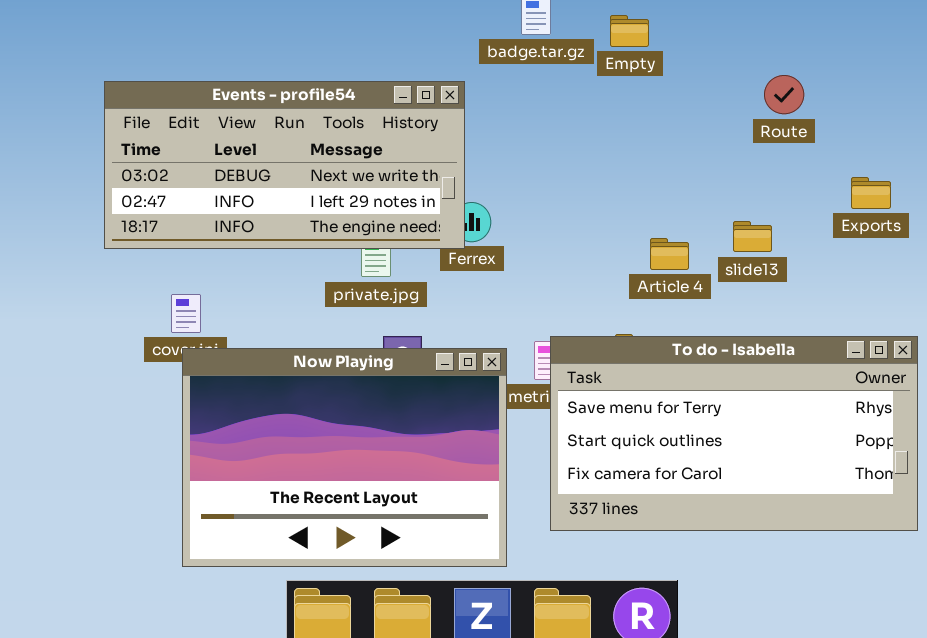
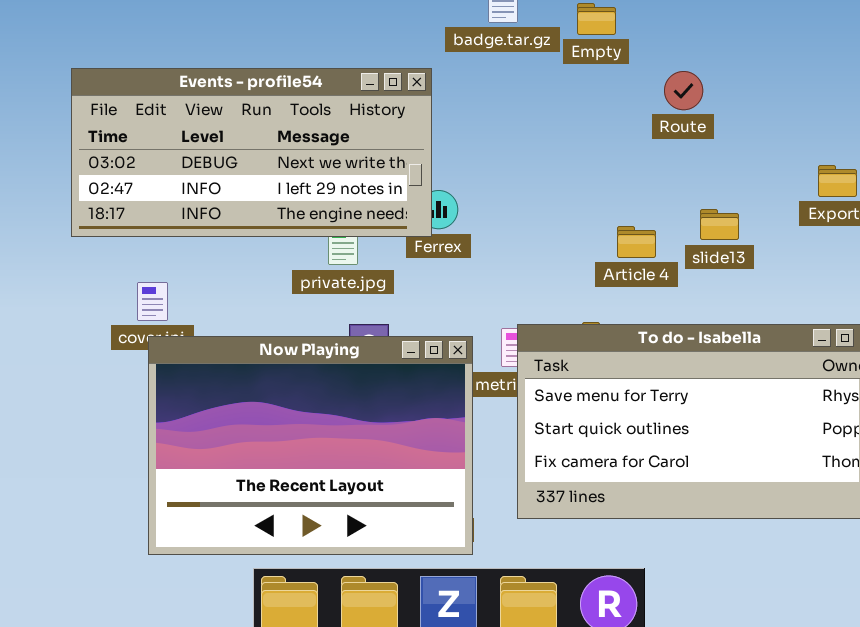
Route: [764,75,804,114] -> [664,71,703,110], moved

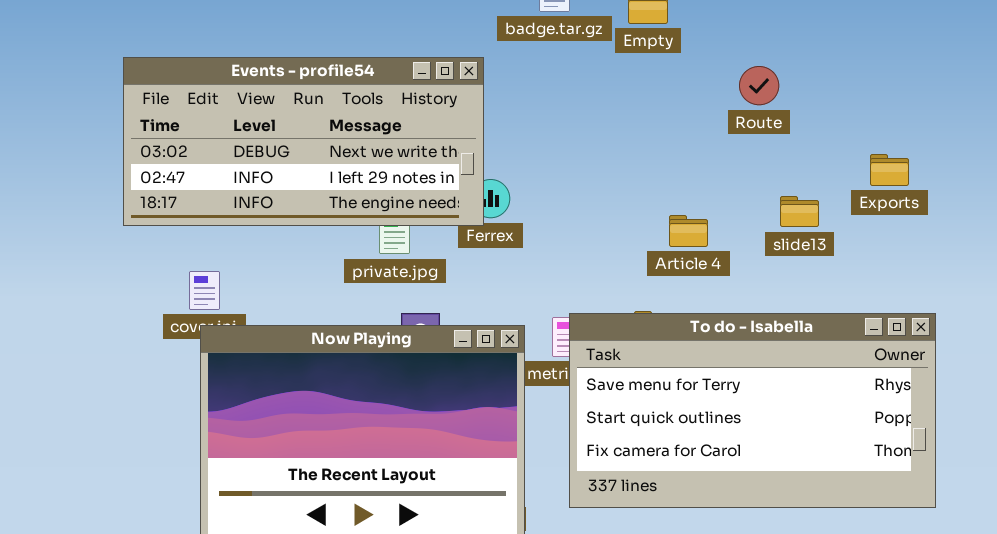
Route: [664,71,703,110] -> [739,66,779,105], moved
slide13: [700,209,739,240] -> [780,196,819,227], moved

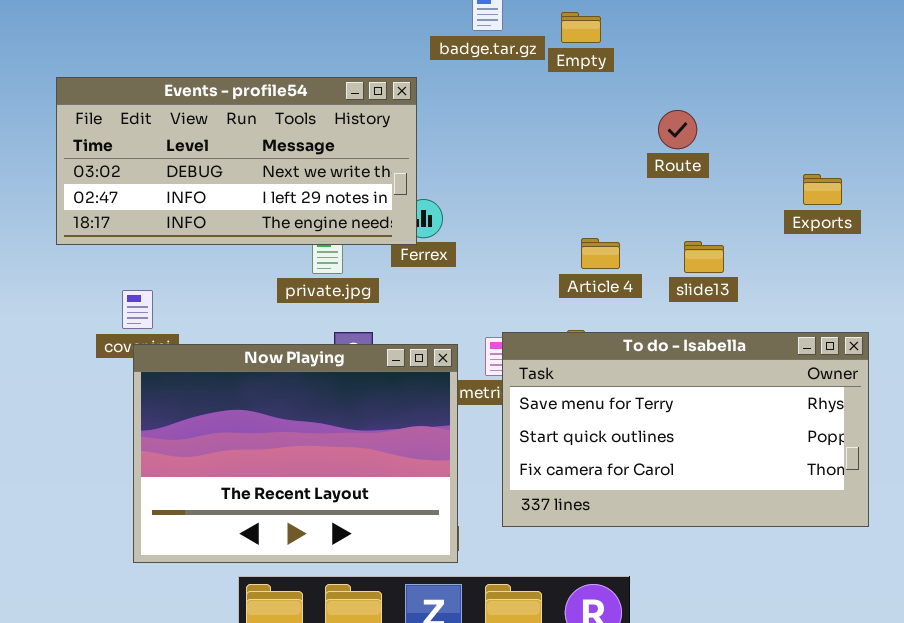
Route: [739,66,779,105] -> [658,110,697,149], moved
slide13: [780,196,819,227] -> [684,241,724,273], moved
Article 4: [669,215,708,247] -> [581,238,620,269], moved

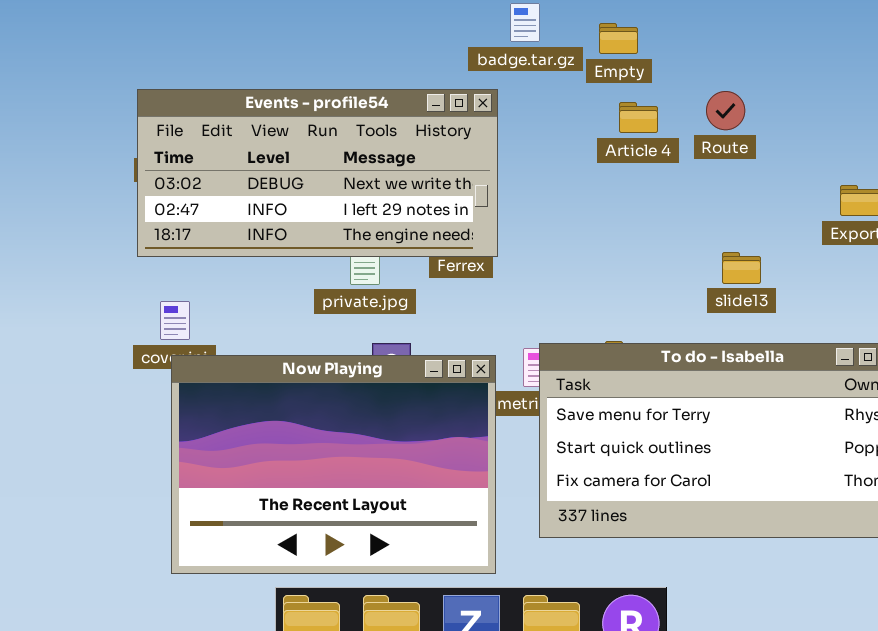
Events - profile54: [56,77,417,245] -> [137,89,498,257], moved
Route: [658,110,697,149] -> [706,91,745,130], moved
Article 4: [581,238,620,269] -> [619,102,658,133], moved

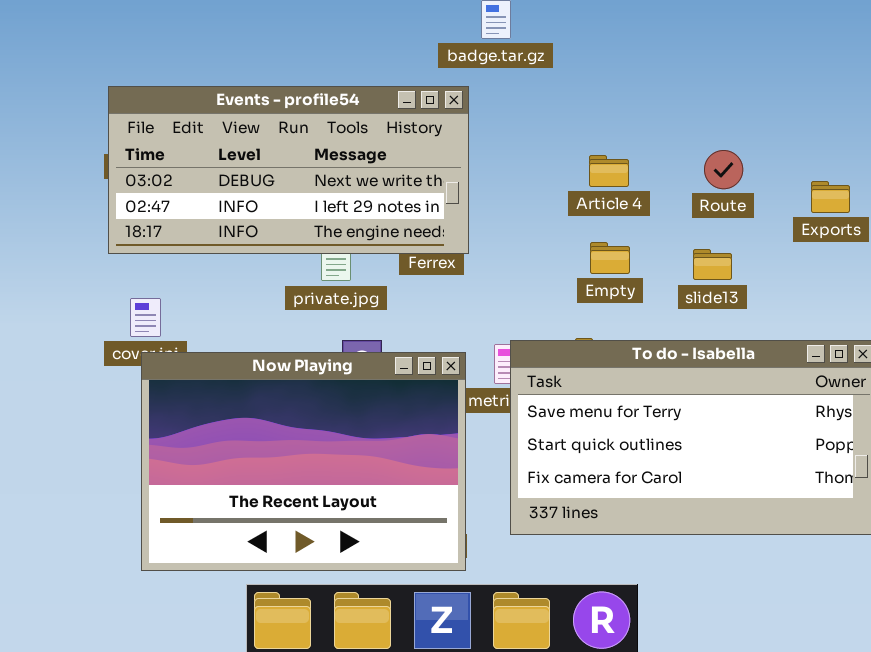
Empty: [599,23,638,54] -> [590,242,630,274], moved
Route: [706,91,745,130] -> [704,150,743,189], moved
Article 4: [619,102,658,133] -> [589,155,629,187], moved

